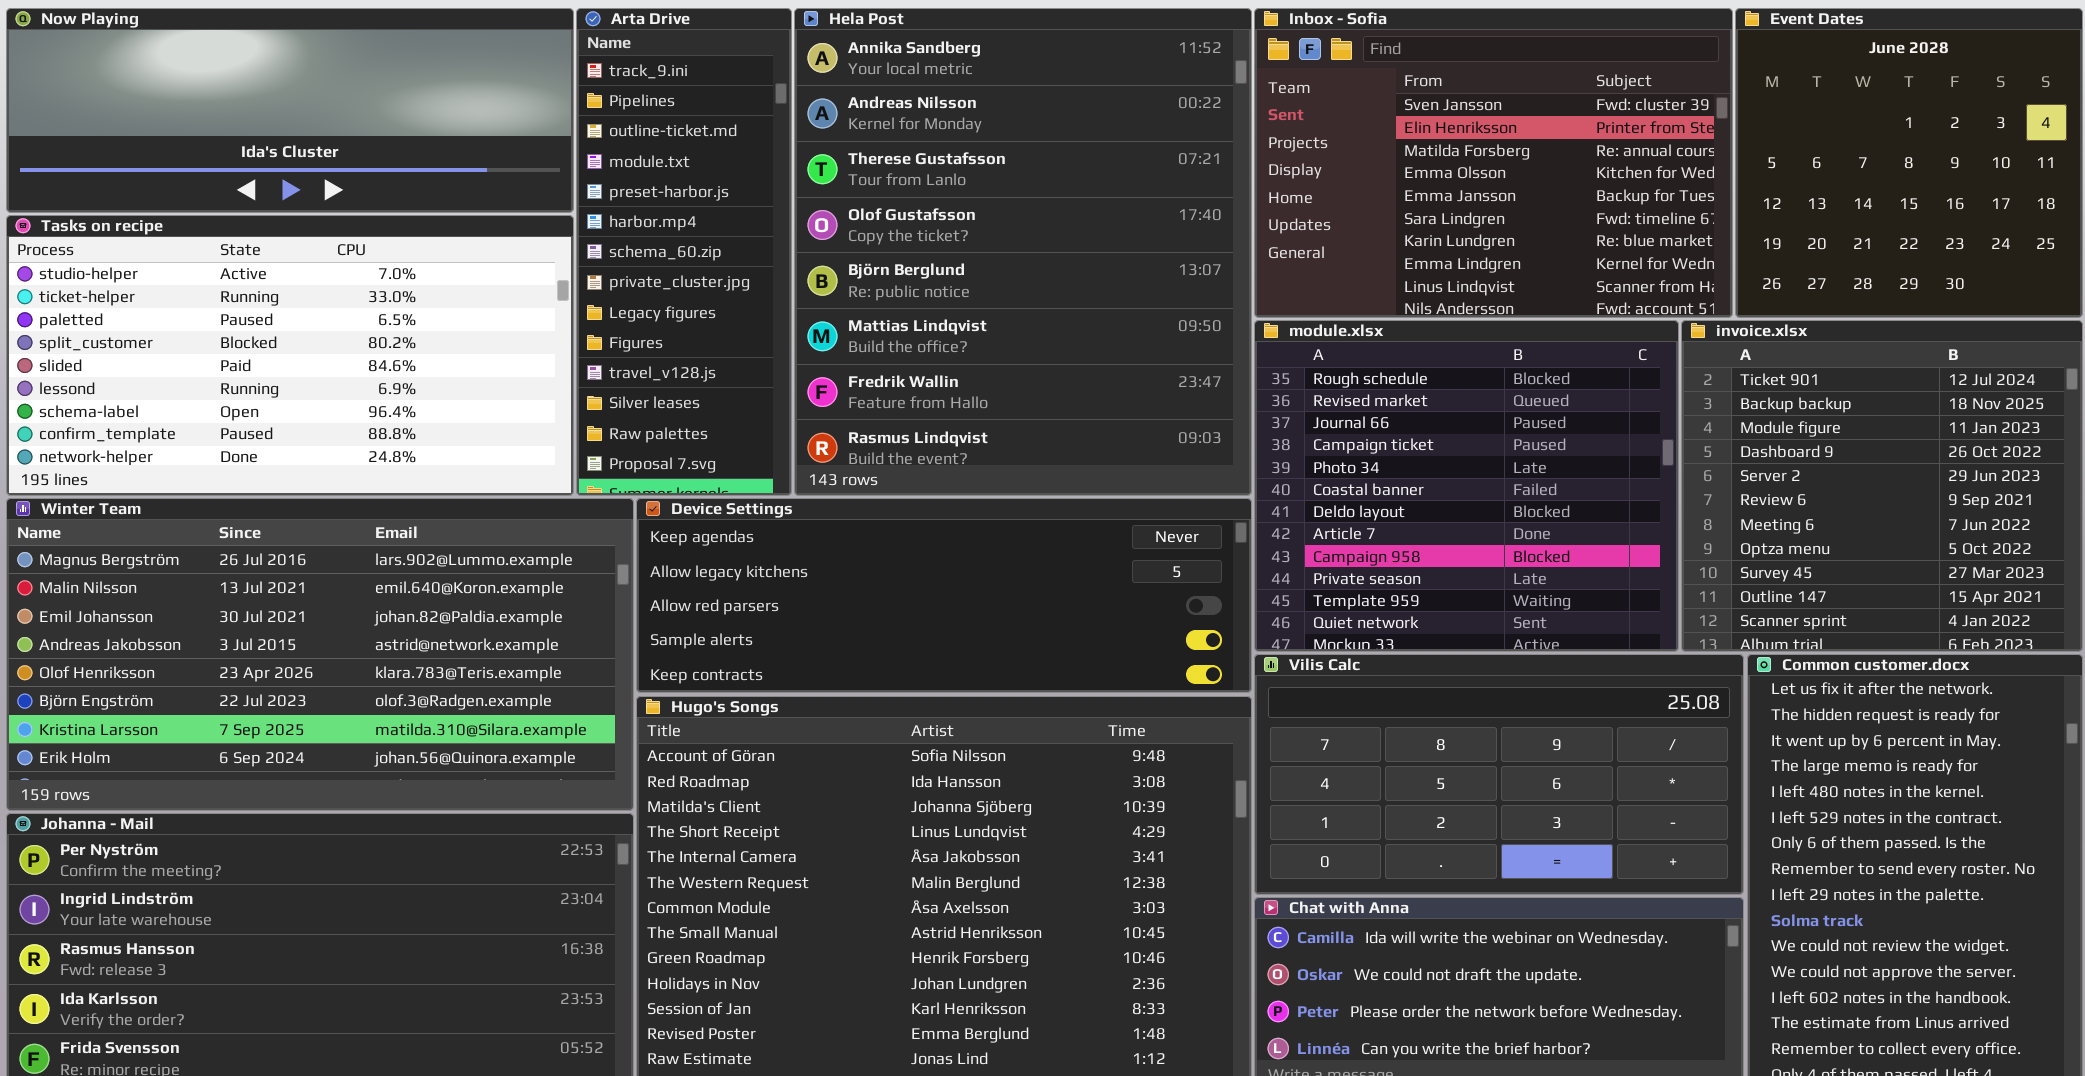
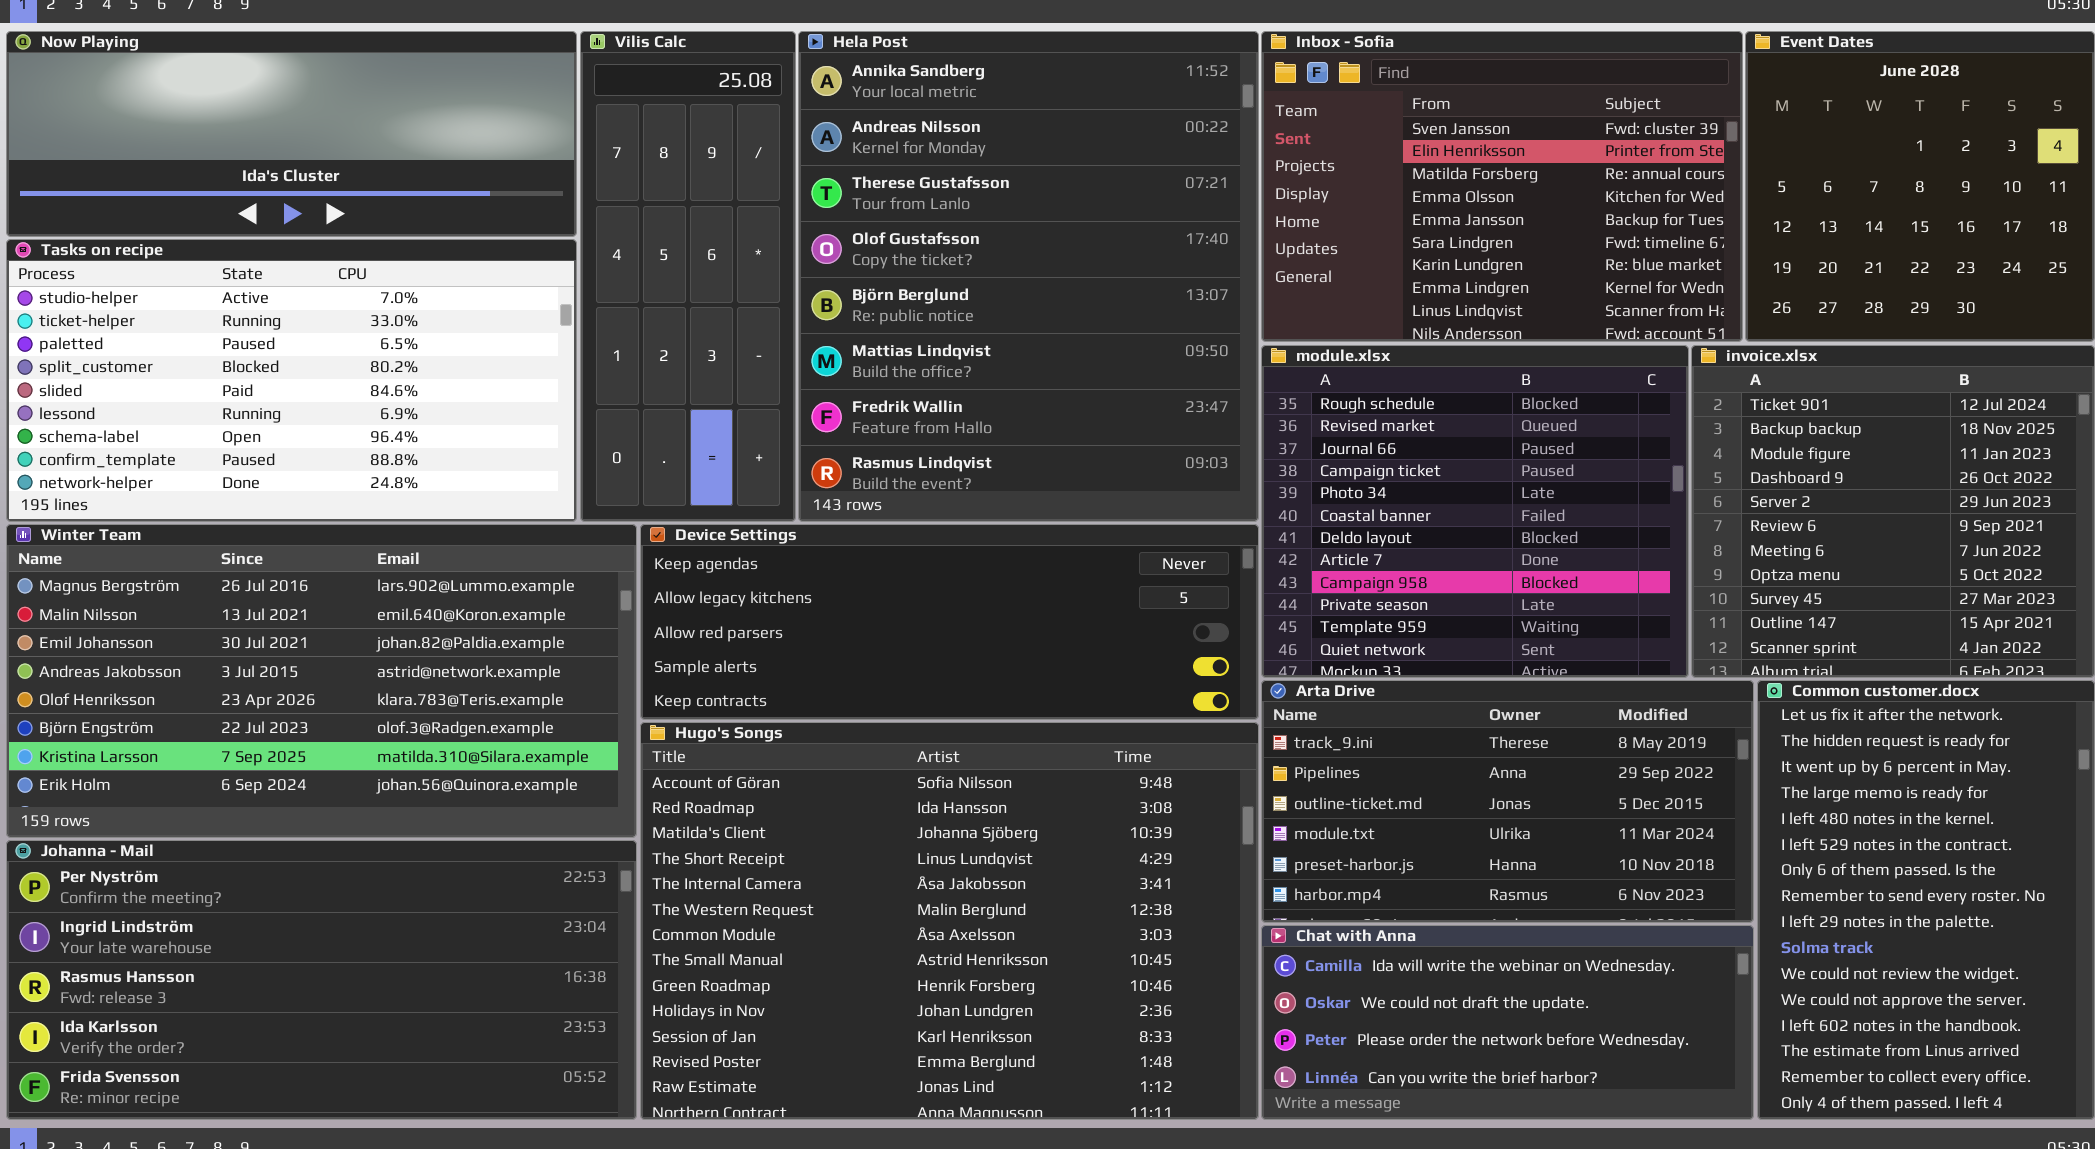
Arta Drive: [576,8,792,496] -> [1261,680,1754,923], moved, resized
Vilis Calc: [1254,654,1744,895] -> [580,31,796,522], moved, resized

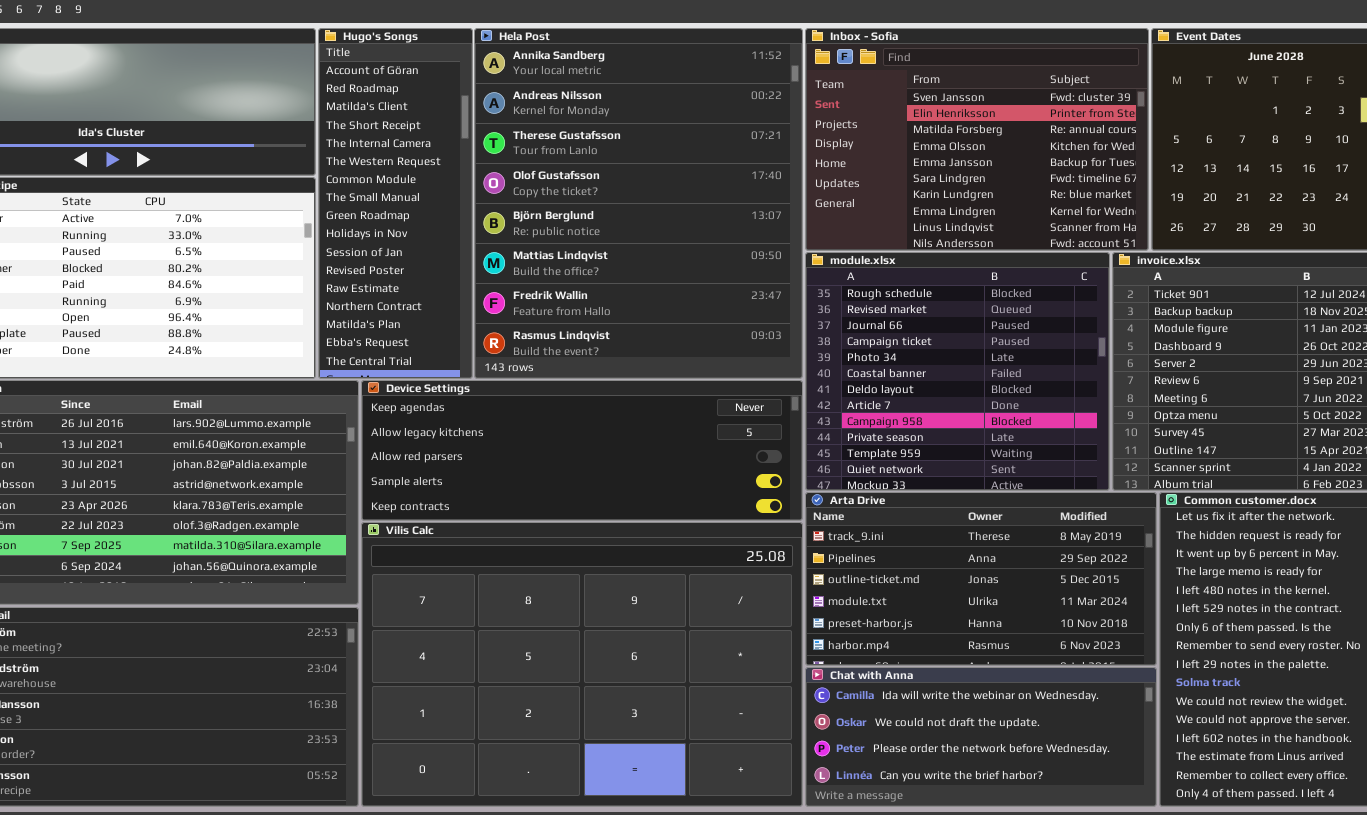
Vilis Calc: [580,31,796,522] -> [361,522,803,807], moved, resized
Hugo's Songs: [640,722,1259,1120] -> [318,28,473,379], moved, resized

